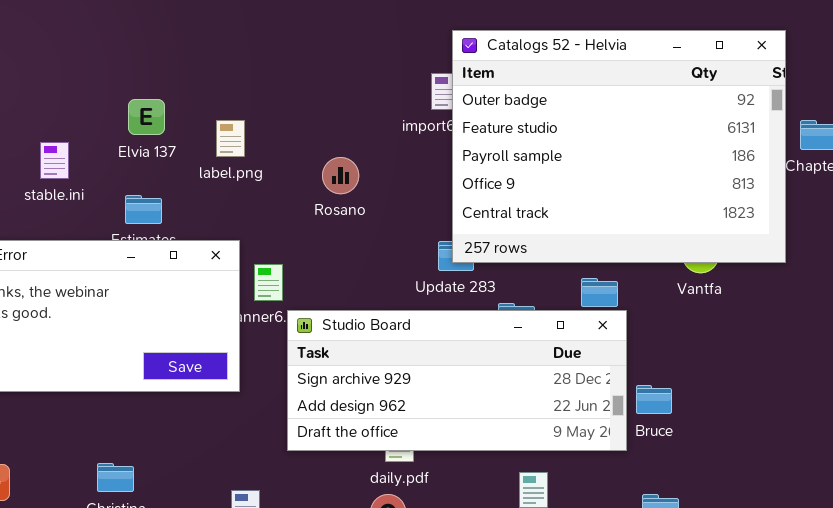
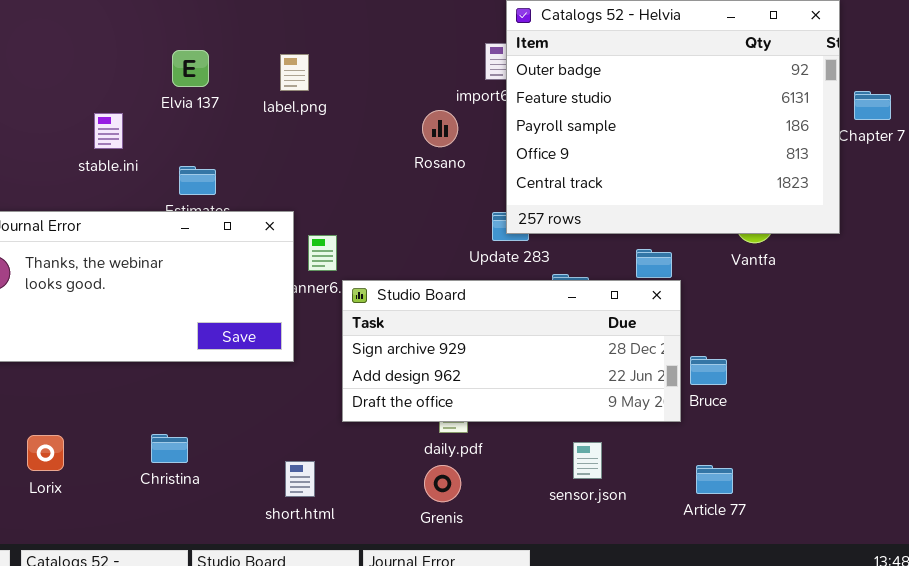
Elvia 137: [128,99,165,135] -> [172,50,209,87], moved
label.png: [216,120,245,157] -> [280,54,309,91], moved
Rosano: [322,157,359,194] -> [422,110,458,147], moved

